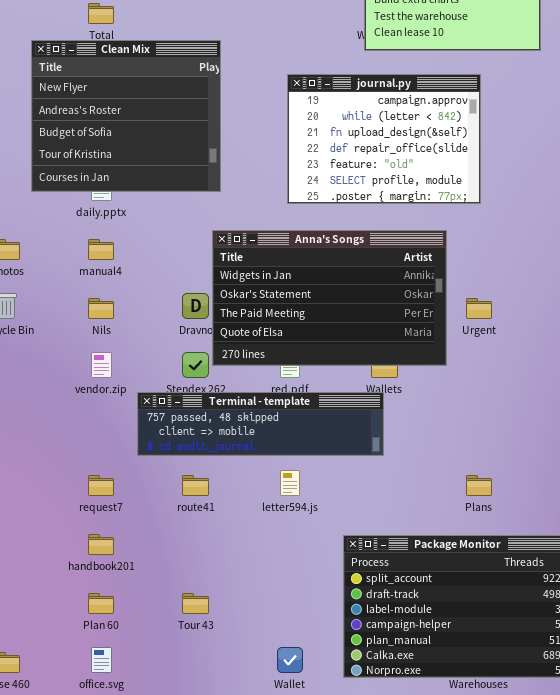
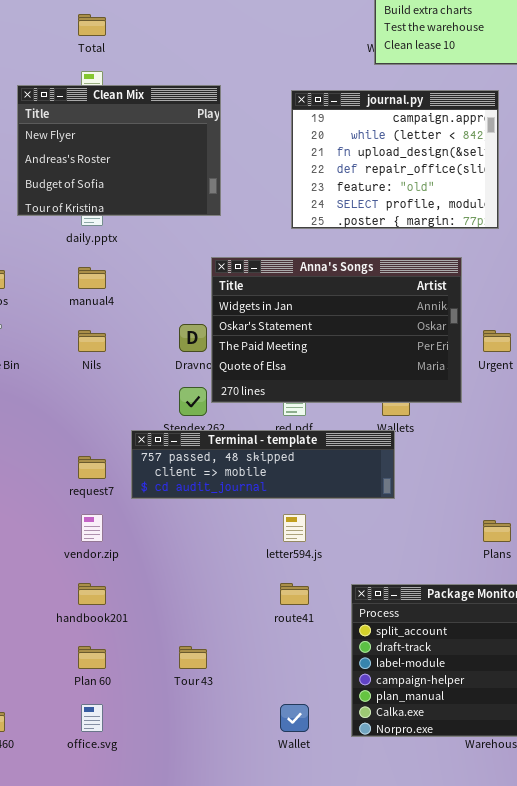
Clean Mix: [31,40,221,192] -> [17,85,221,216], resized
vendor.zip: [91,352,112,378] -> [81,514,103,542], moved
request7: [88,475,114,496] -> [78,456,106,479], moved
route41: [182,475,209,496] -> [280,583,309,605], moved

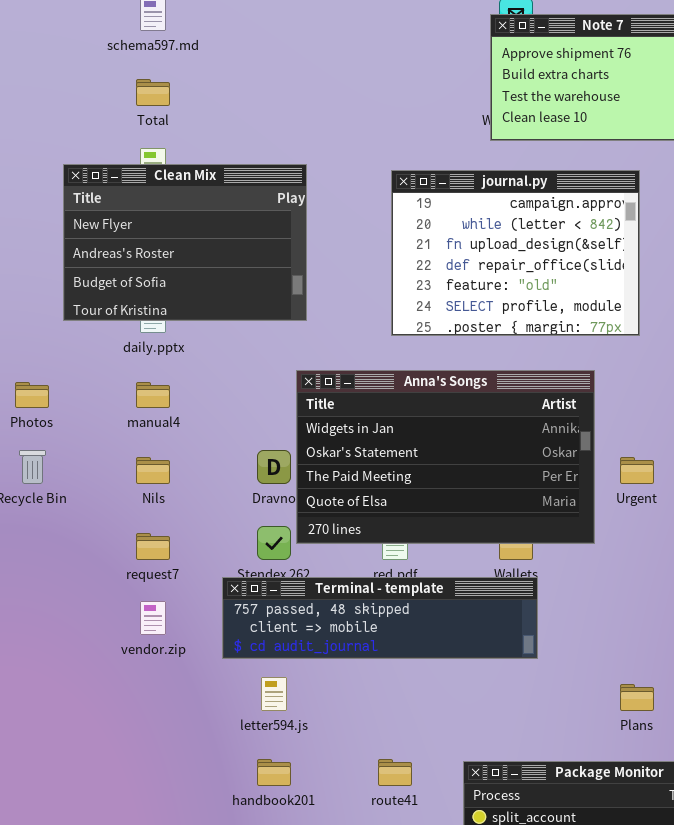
Terminal - template: [131,430,395,499] -> [222,577,538,659], moved
request7: [78,456,106,479] -> [136,533,170,560], moved
vendor.zip: [81,514,103,542] -> [140,601,166,635], moved
letter594.js: [283,514,306,542] -> [261,677,287,711], moved
handbook201: [78,583,106,605] -> [257,759,291,786], moved

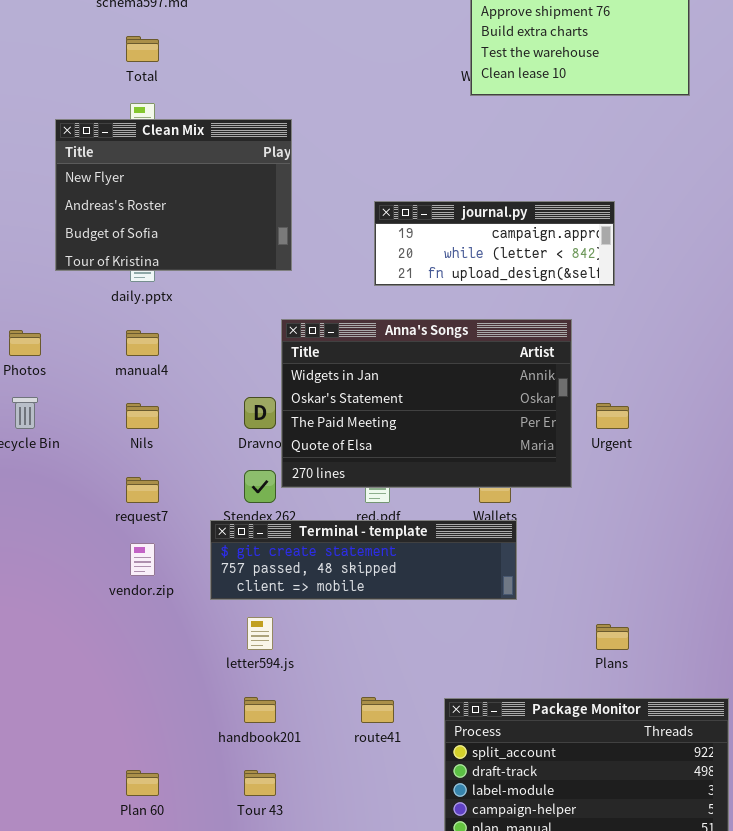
journal.py: [391,170,640,336] -> [374,201,615,286], resized
Terminal - template: [222,577,538,659] -> [210,520,517,600], scrolled up 1 row

